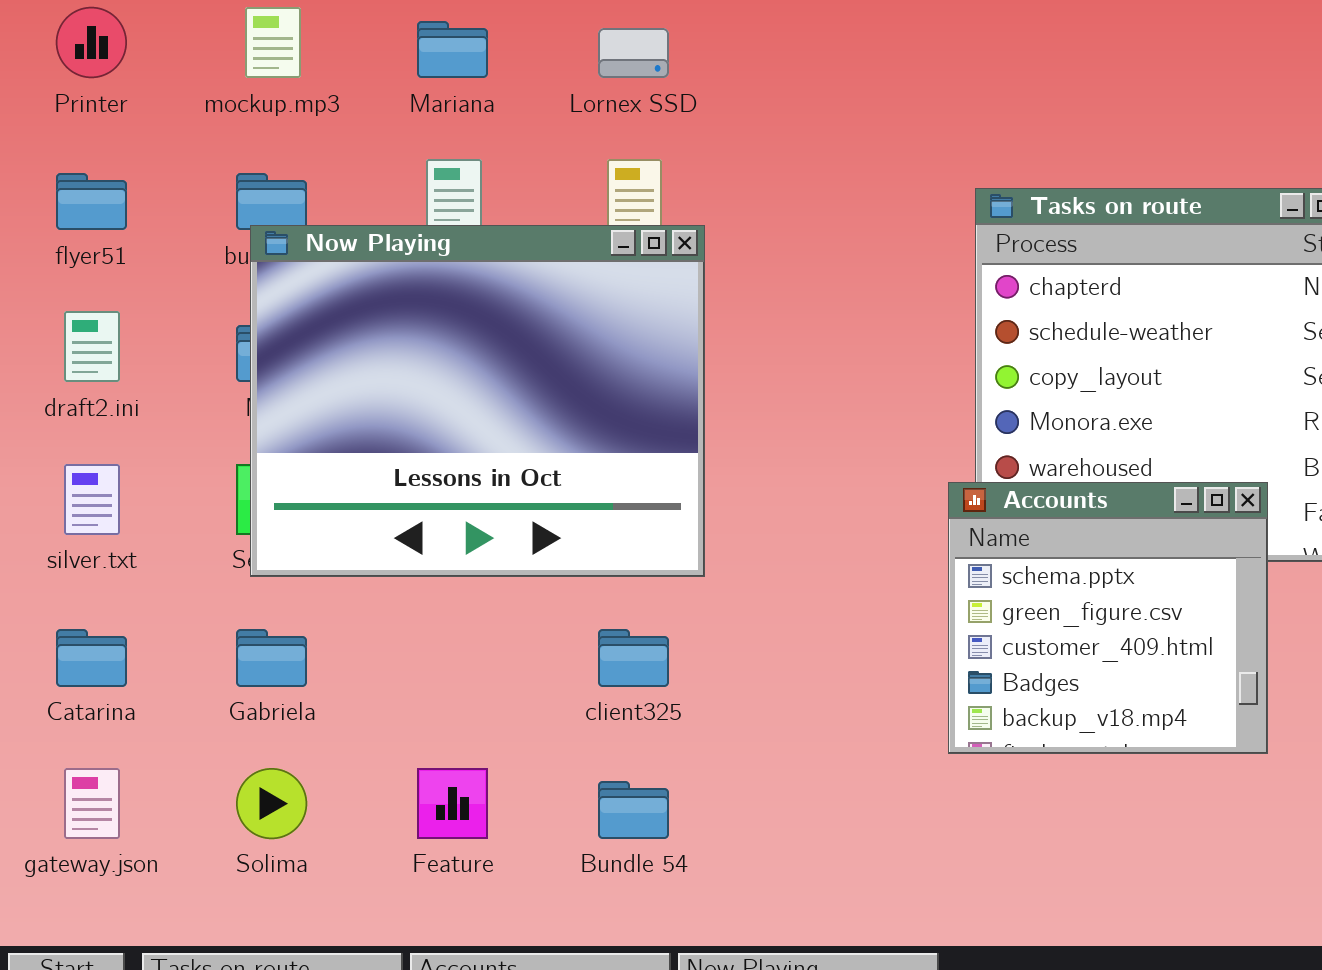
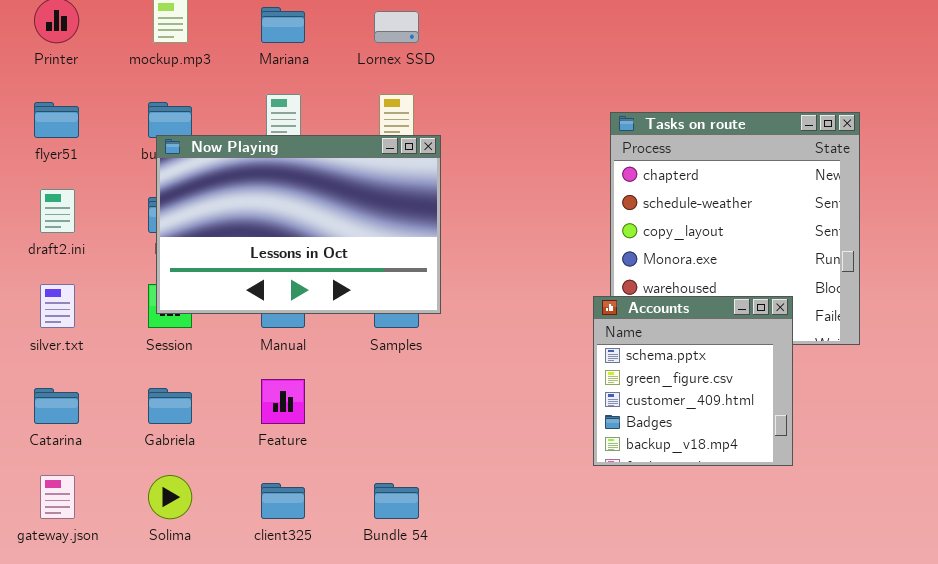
Now Playing: [250,225,705,577] -> [156,135,441,314], resized
client325: [598,629,669,687] -> [261,483,305,519], moved
Feature: [417,768,488,839] -> [261,379,305,424], moved

